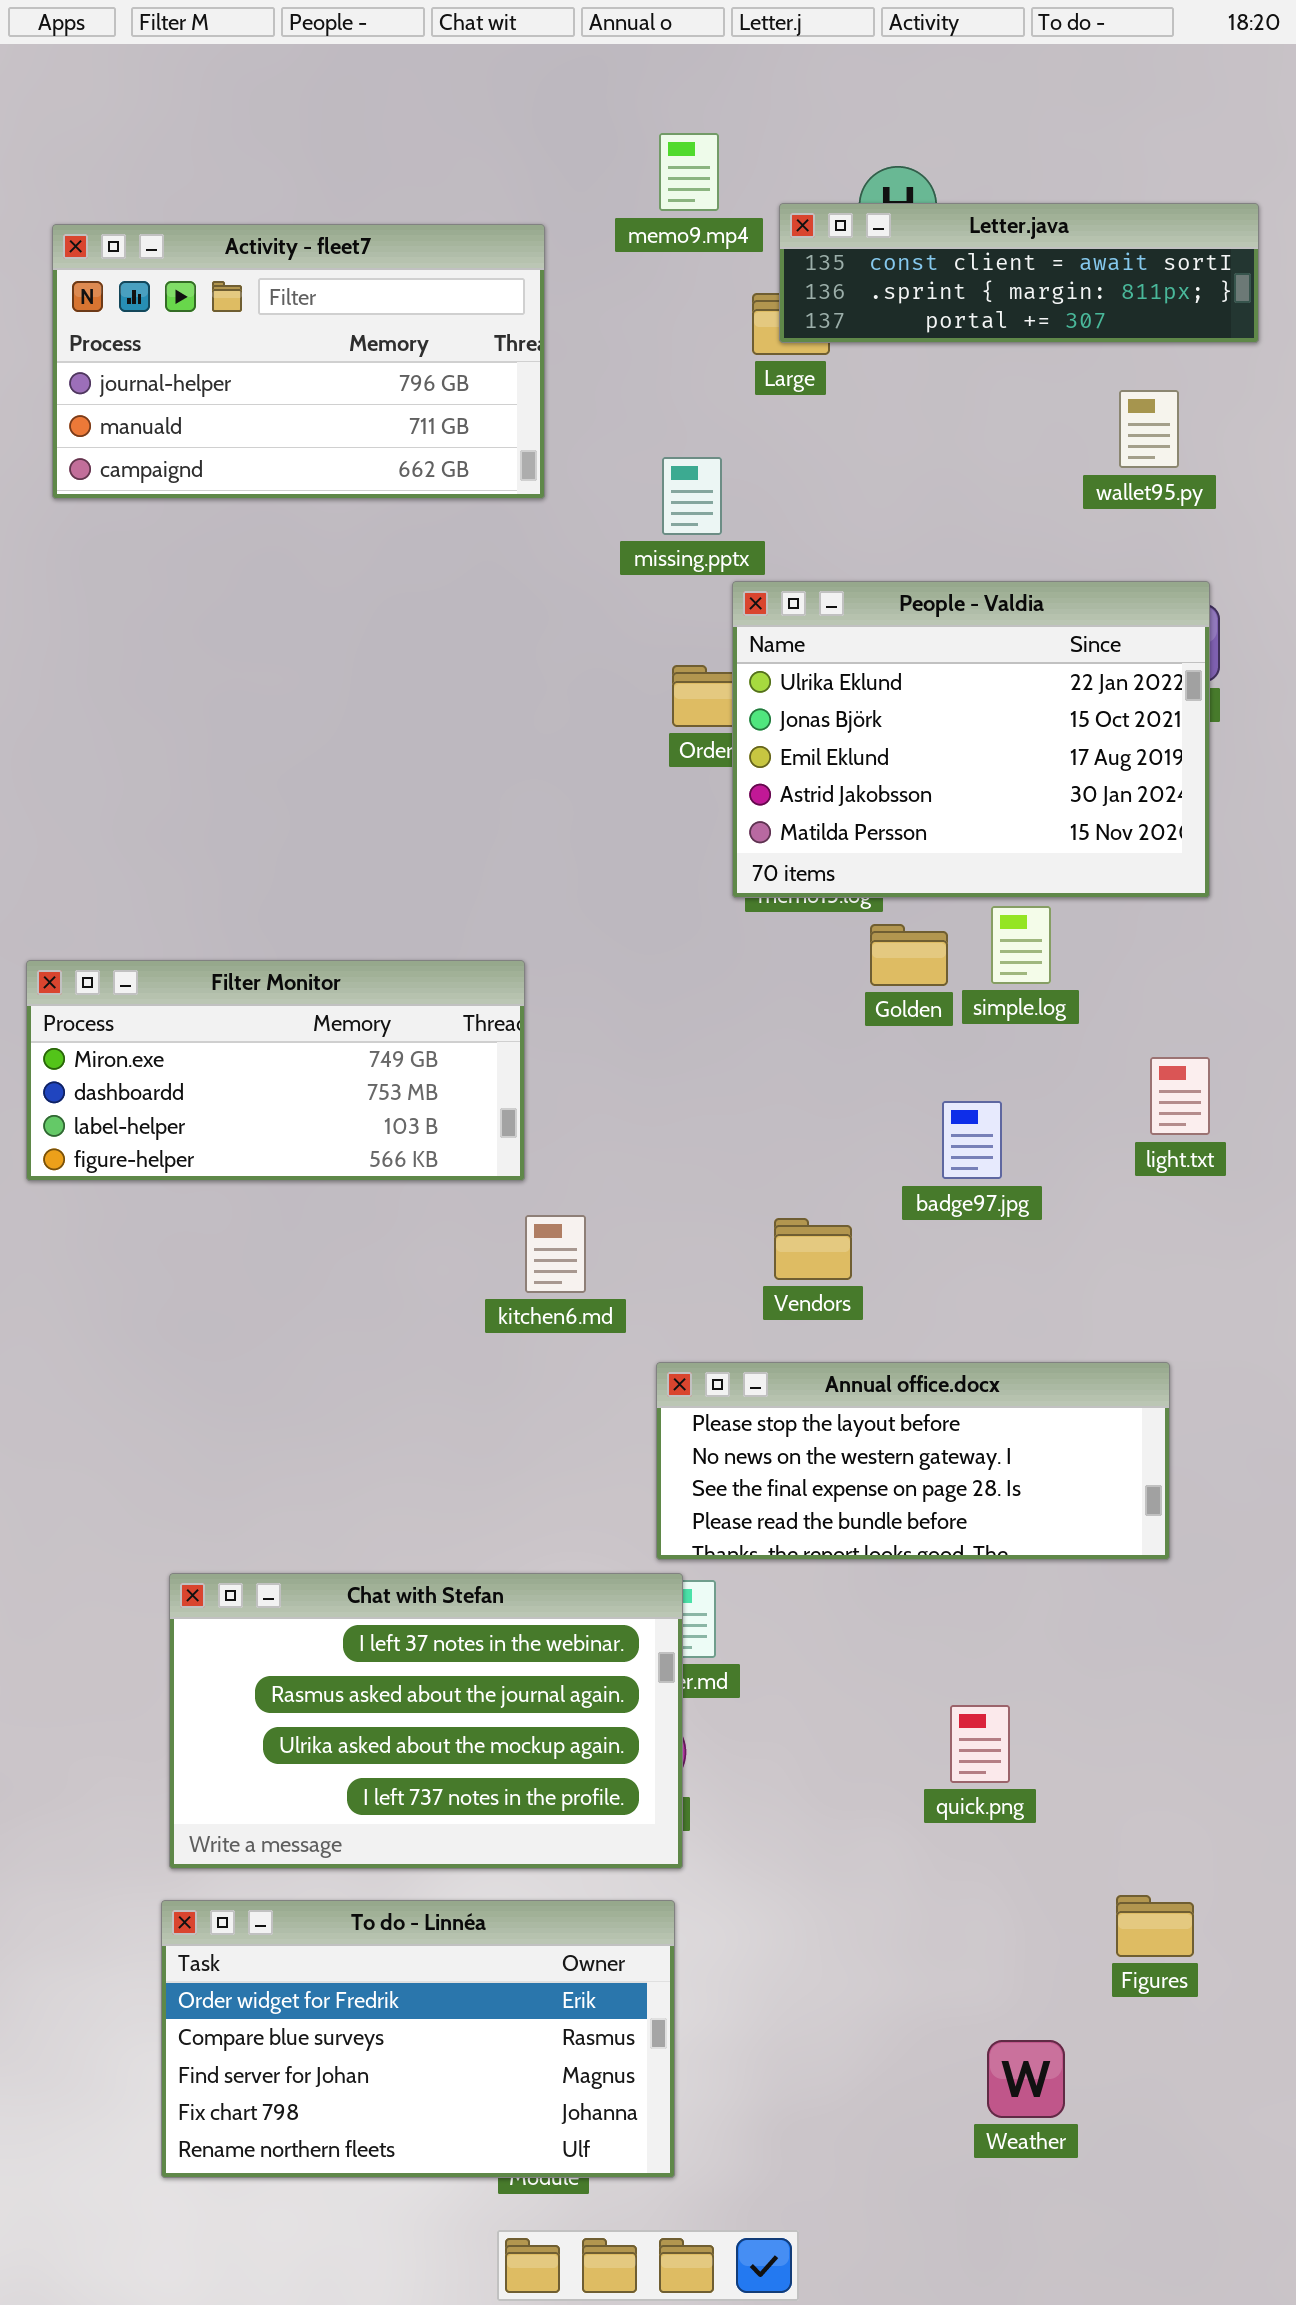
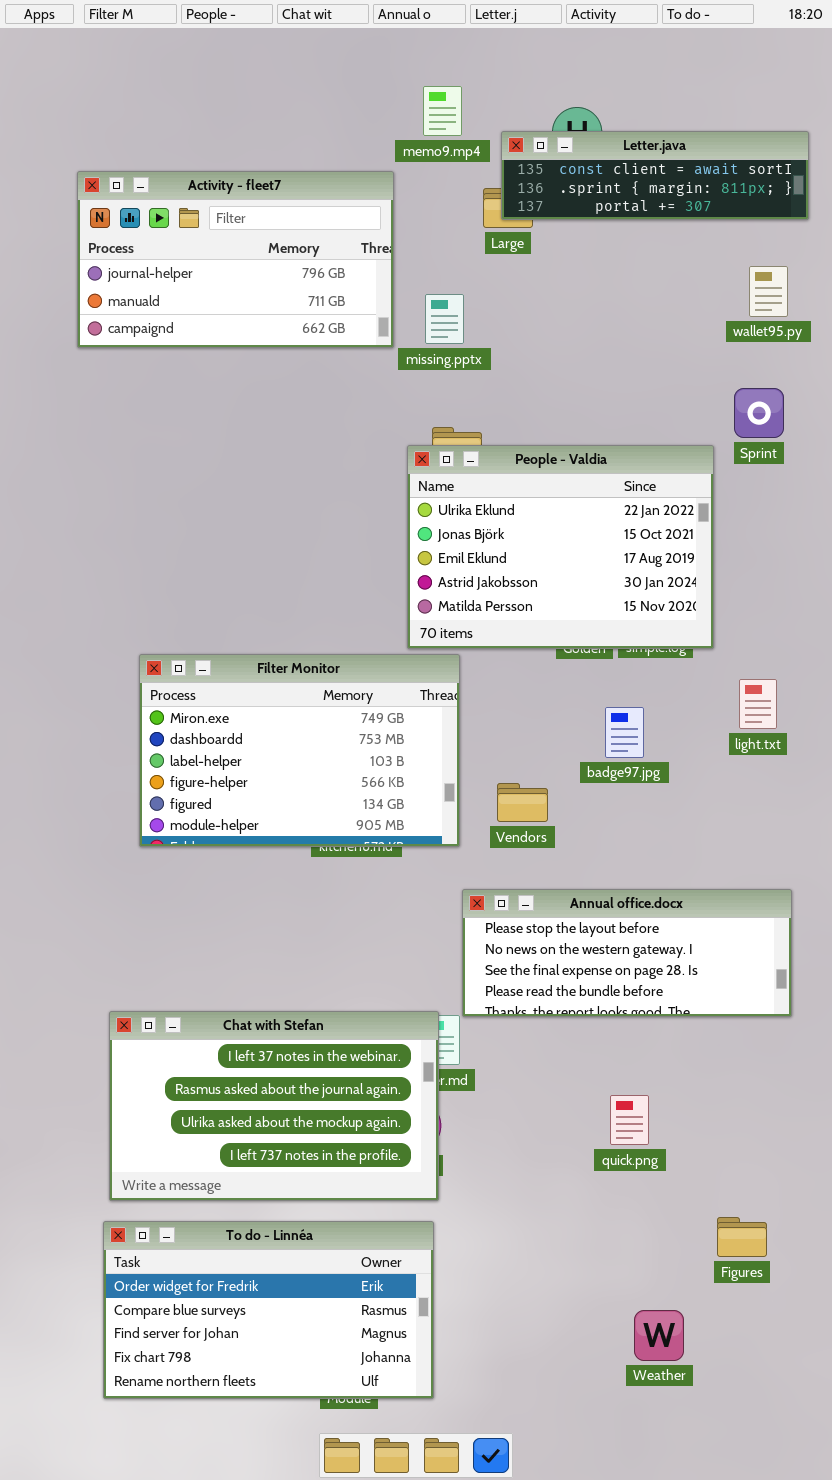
Activity - fleet7: [52,224,545,499] -> [77,171,394,348], moved
wallet95.py: [1119,390,1179,468] -> [749,266,788,317], moved
People - Valdia: [732,581,1210,898] -> [407,445,714,649], moved
Filter Monitor: [26,960,525,1181] -> [139,654,460,847], moved, resized
Annual office.docx: [656,1362,1170,1560] -> [462,889,792,1017], moved

